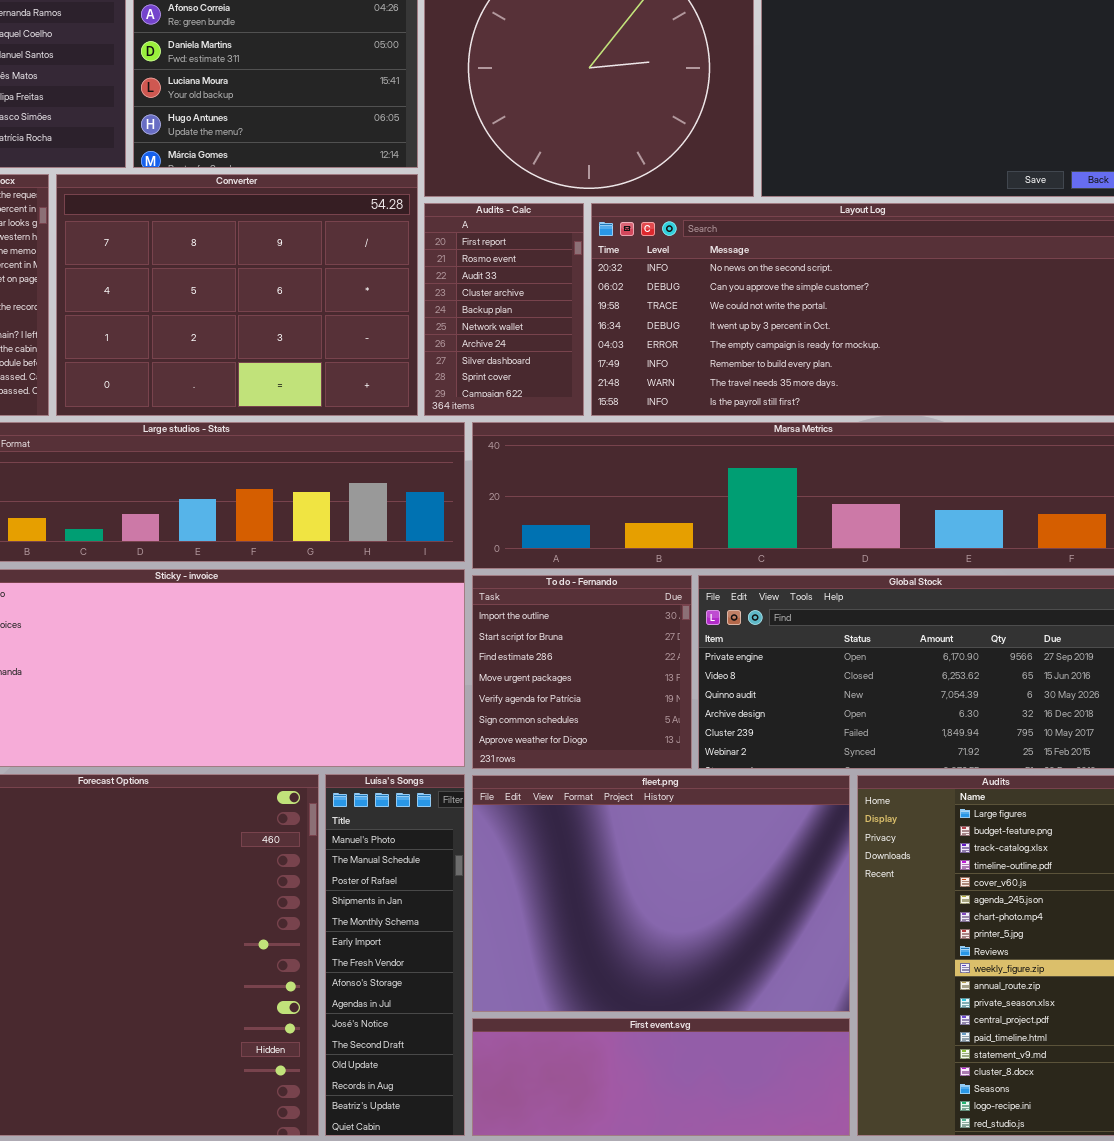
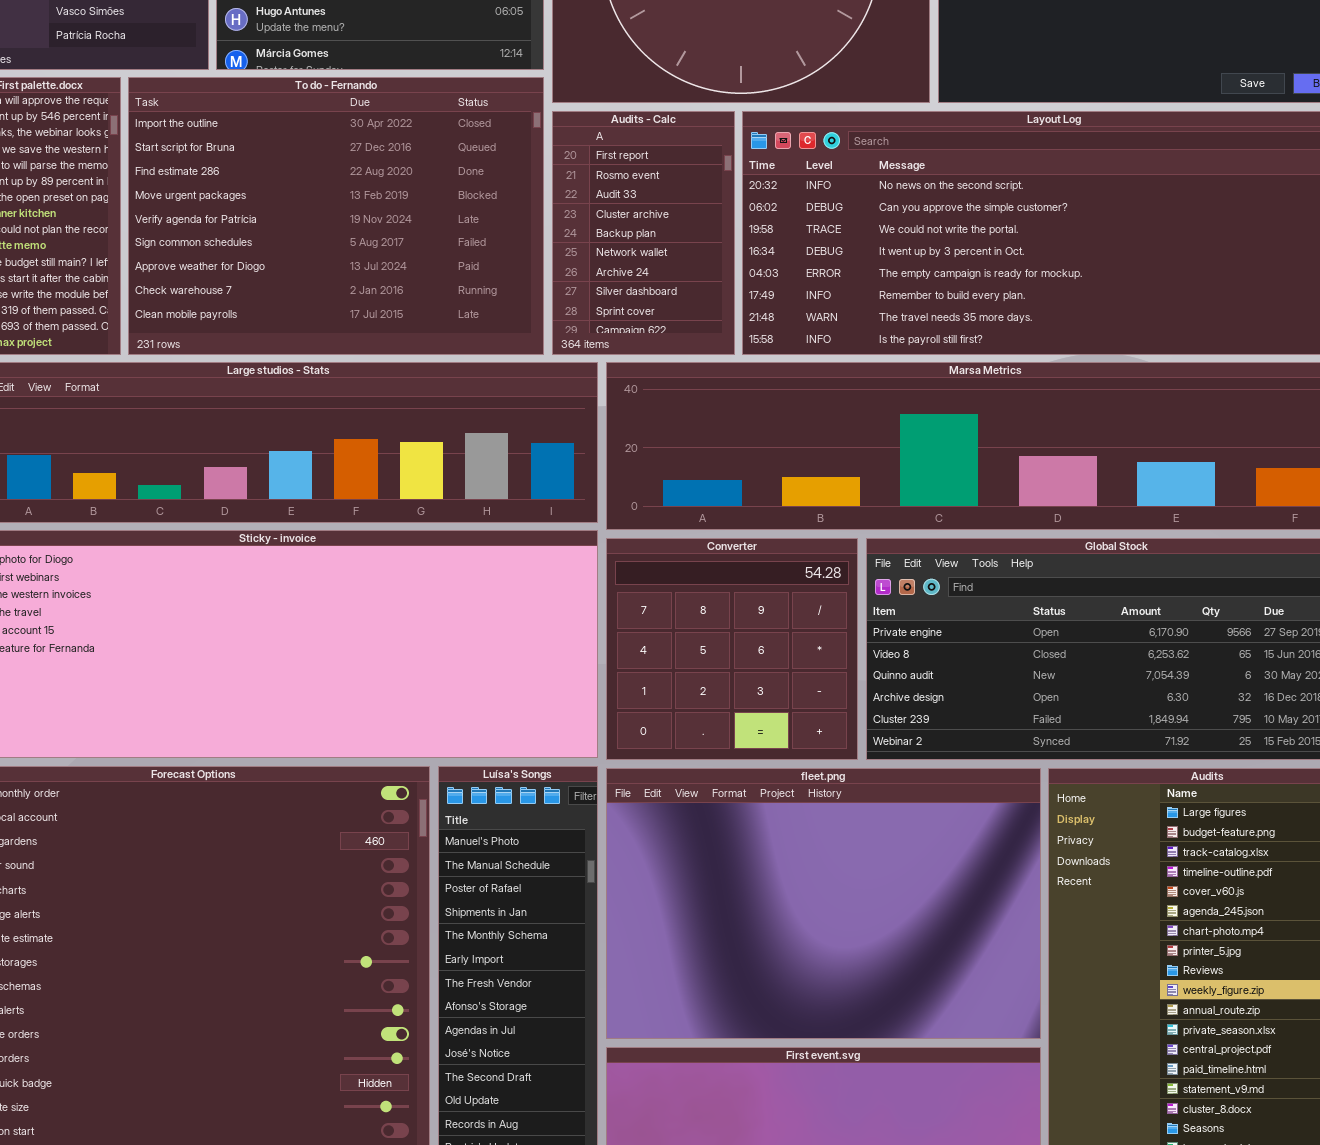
Converter: [56,174,418,416] -> [606,538,858,760], moved, resized
To do - Fernando: [472,575,692,769] -> [128,77,544,355], moved, resized

